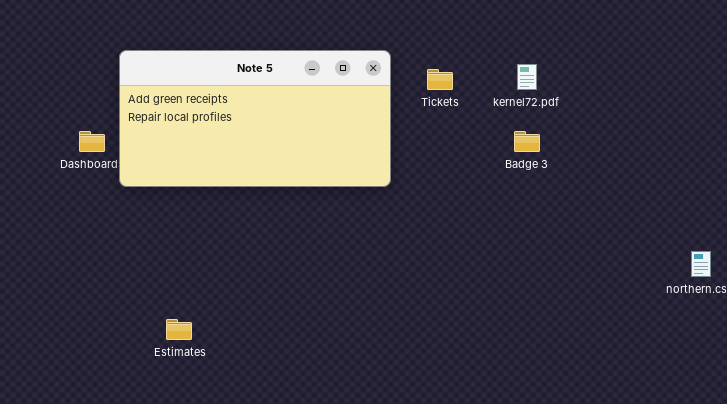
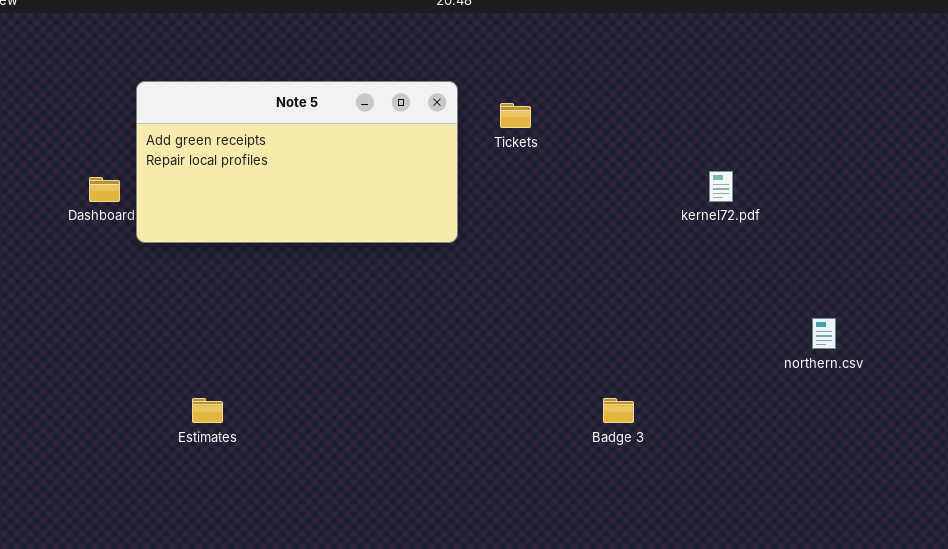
kernel72.pdf: [517,64,537,90] -> [709,171,733,202], moved
Badge 3: [514,131,540,152] -> [603,398,634,423], moved

